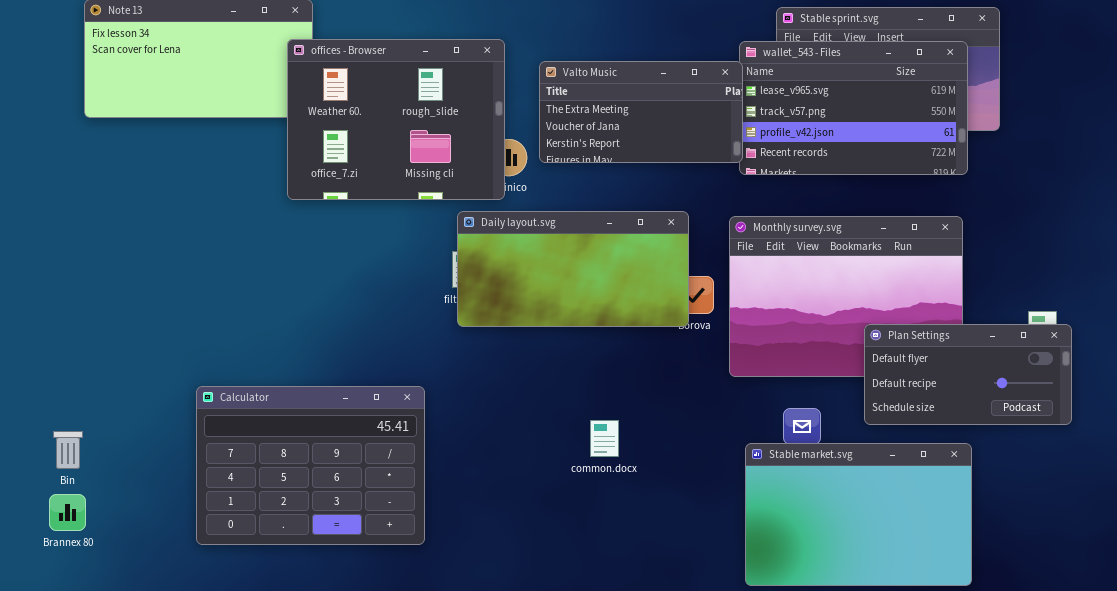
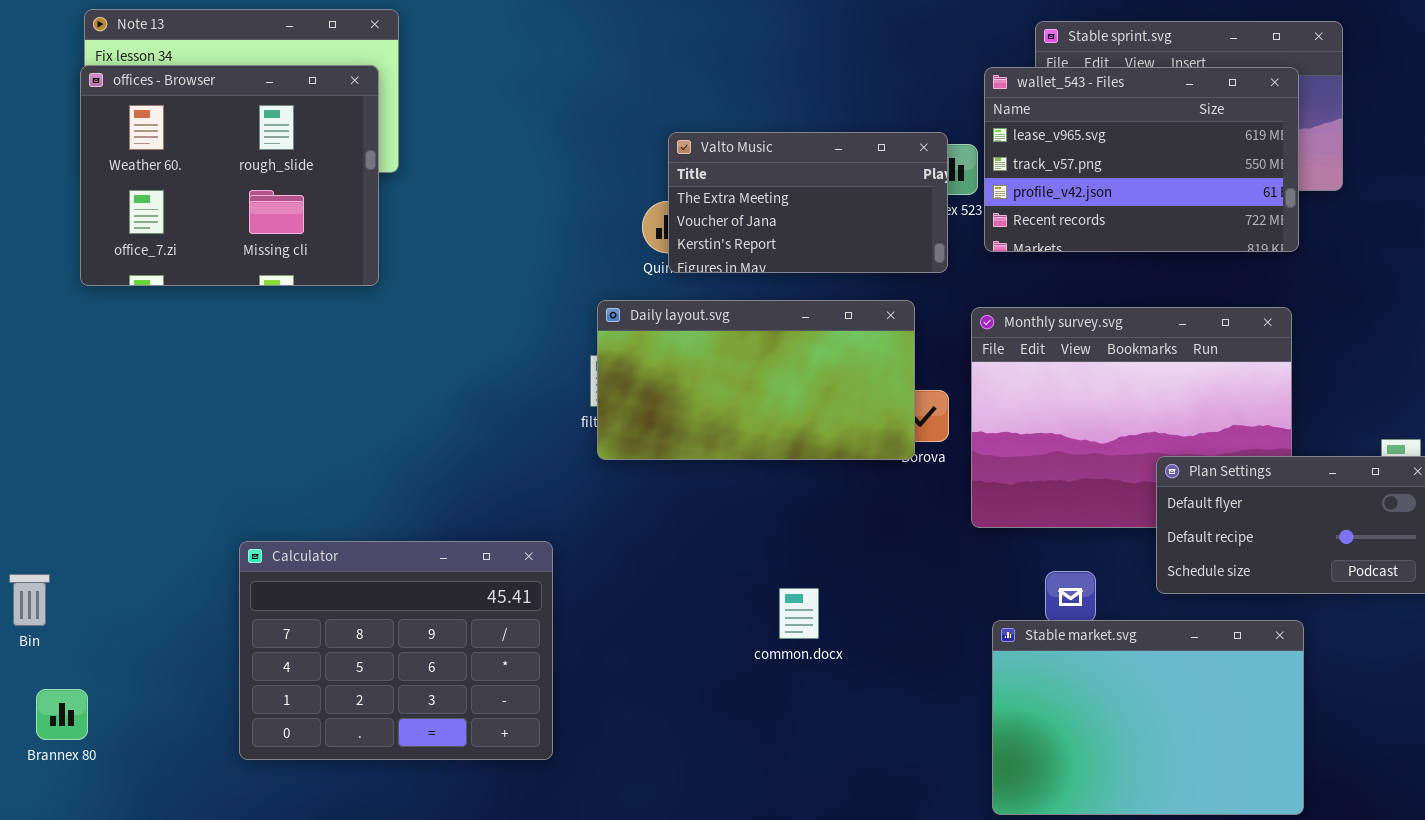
offices - Browser: [287,39,505,200] -> [80,65,379,286], moved
Valto Music: [539,61,743,163] -> [668,132,948,273], moved
Bin: [53,431,83,469] -> [9,574,50,626], moved

